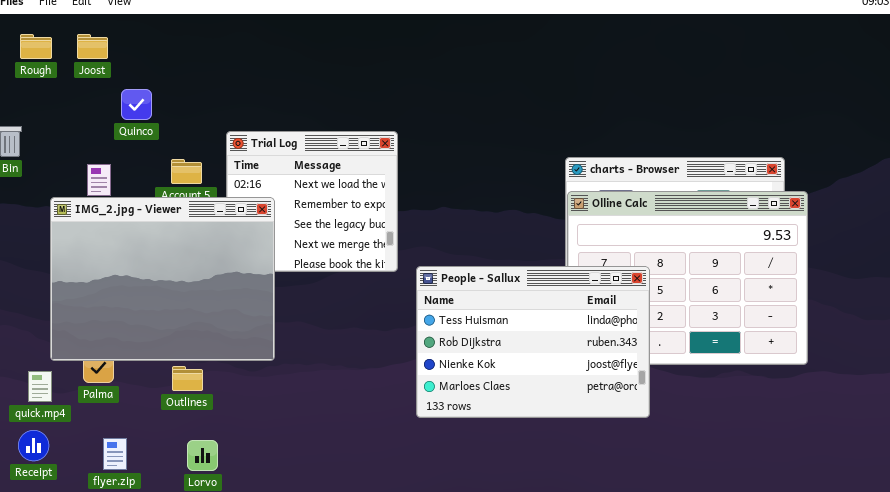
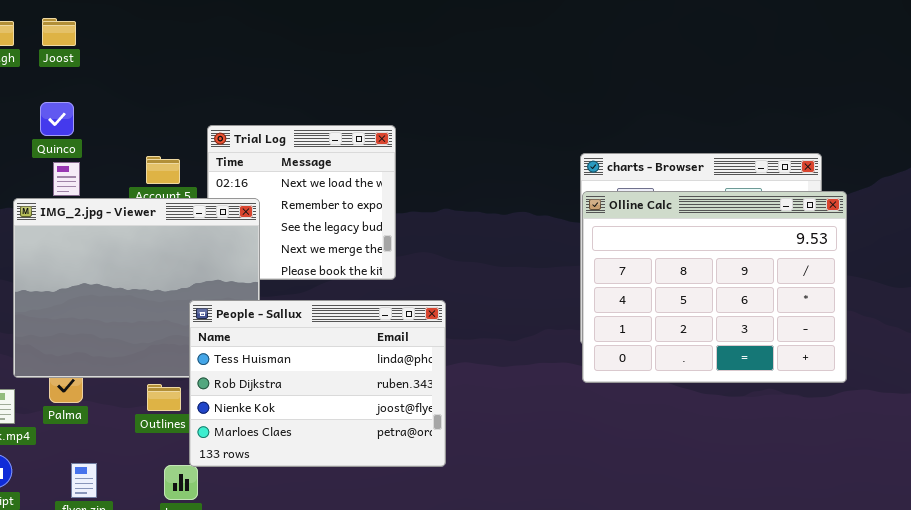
Quinco: [121,89,152,120] -> [40,102,74,136], moved
People - Sallux: [416,266,650,418] -> [189,300,446,467], moved

